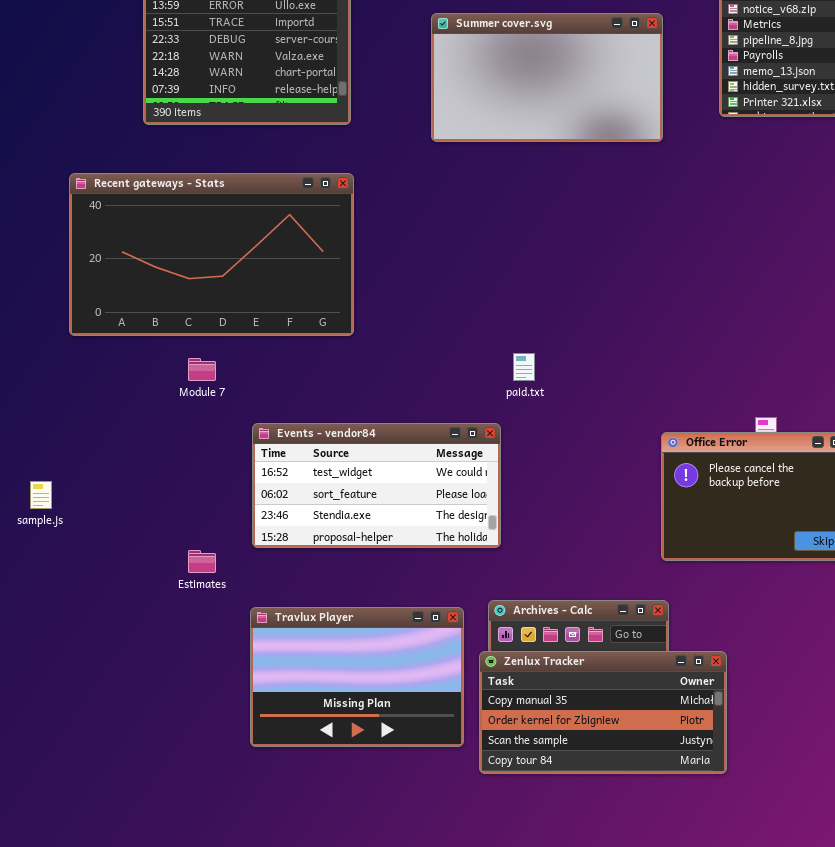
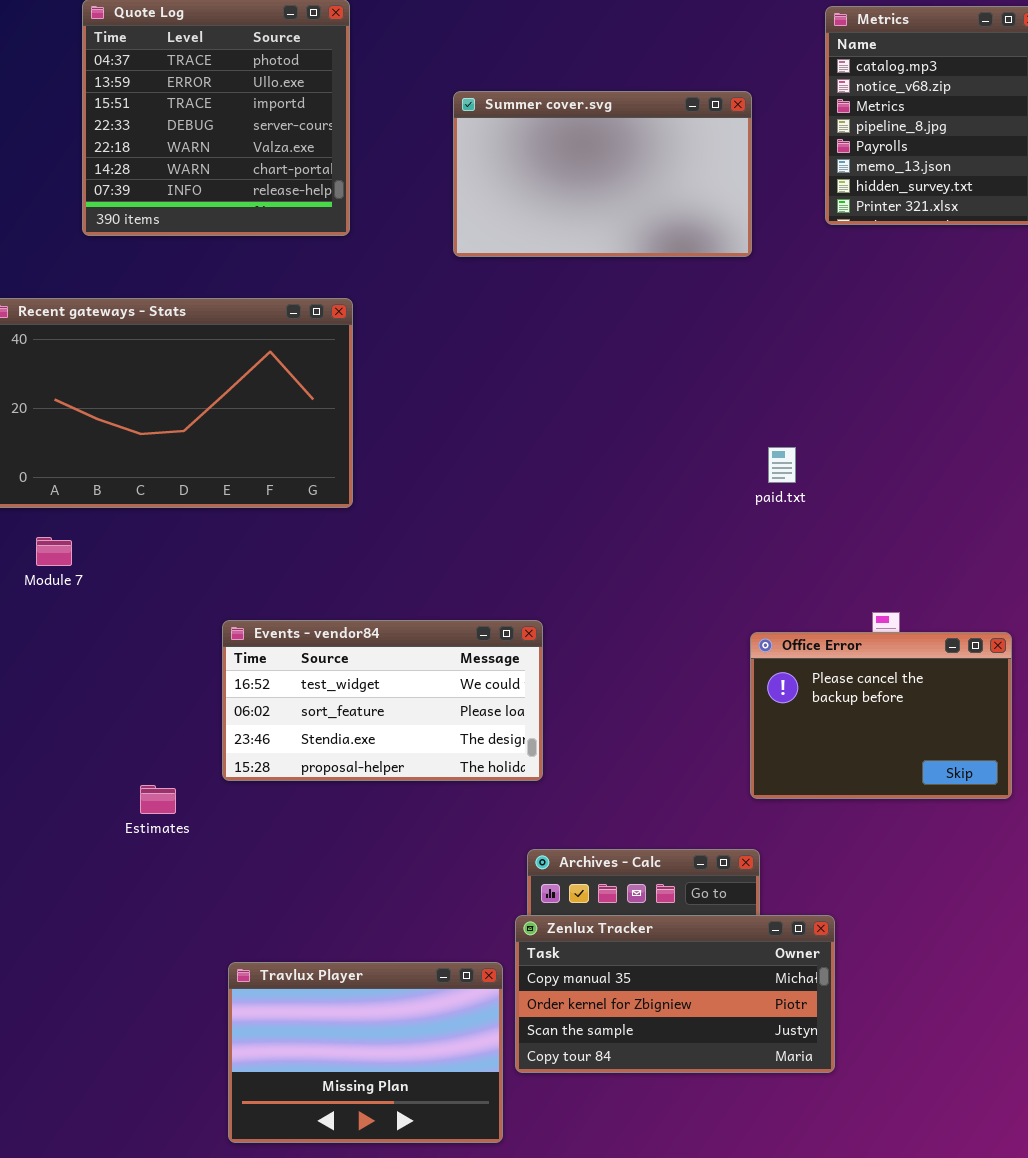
paid.txt: [513,353,535,381] -> [768,447,796,483], moved
Module 7: [188,358,216,381] -> [36,537,72,566], moved
Travlux Player: [250,607,464,747] -> [228,962,503,1143], moved

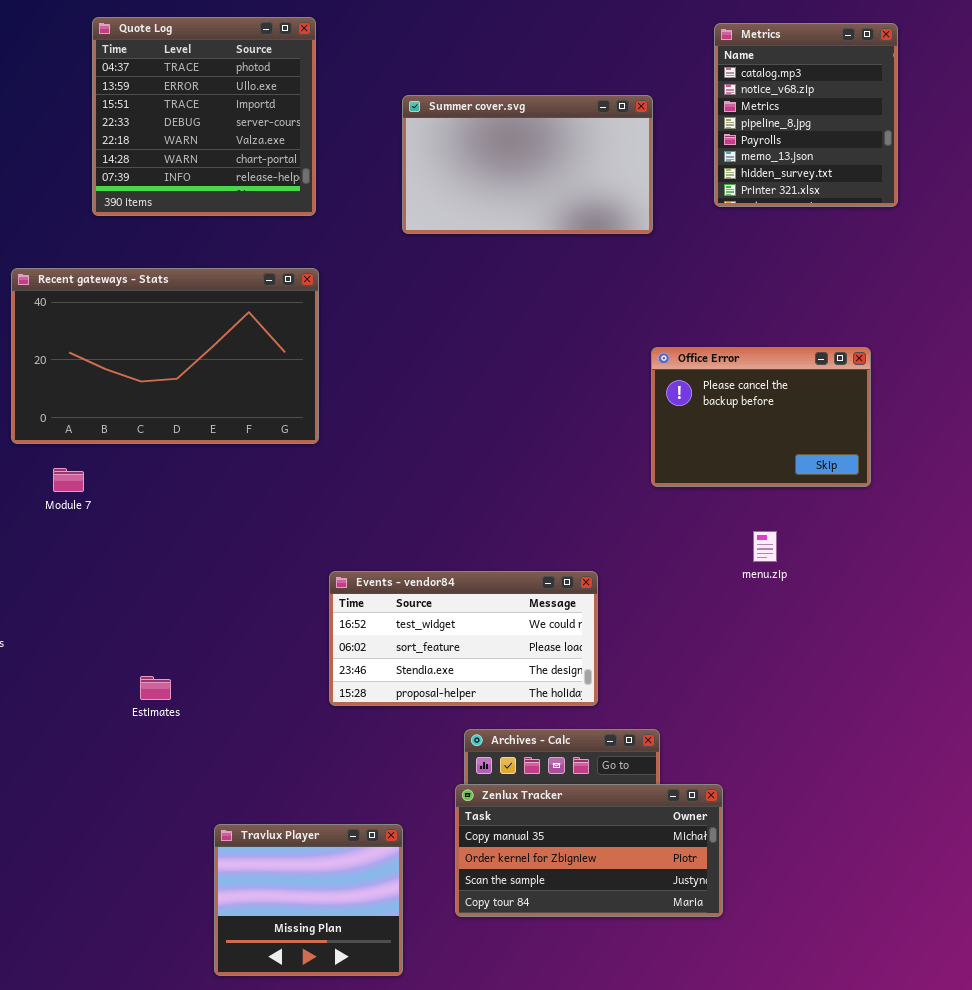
Events - vendor84: [222,620,543,781] -> [329,571,598,706], moved
Office Error: [750,632,1012,799] -> [651,347,871,487], moved
Travlux Player: [228,962,503,1143] -> [214,824,403,976], resized

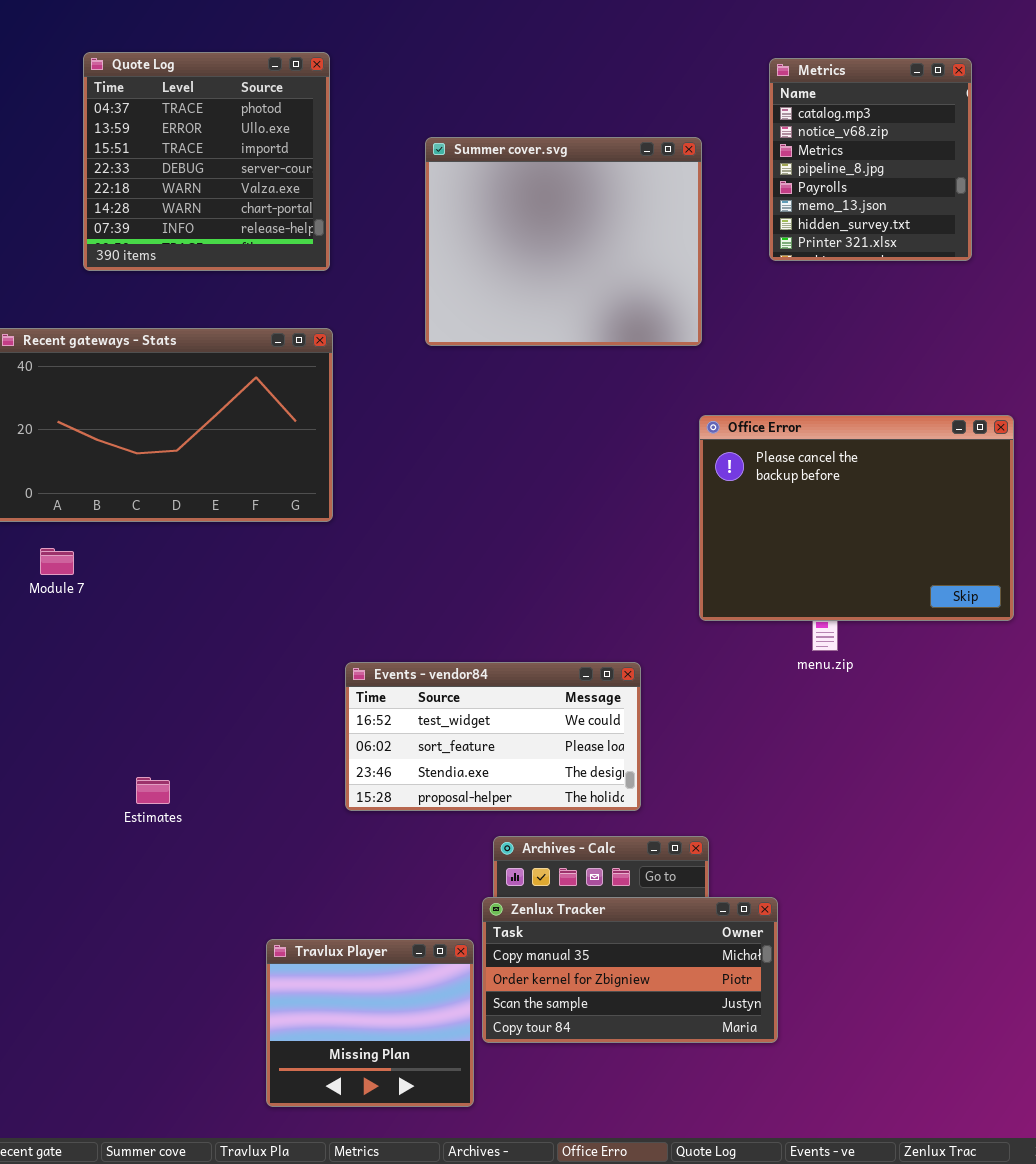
Summer cover.svg: [402,95,653,234] -> [425,137,702,346], resized
Office Error: [651,347,871,487] -> [699,415,1014,621], resized
Travlux Player: [214,824,403,976] -> [266,939,474,1107], moved

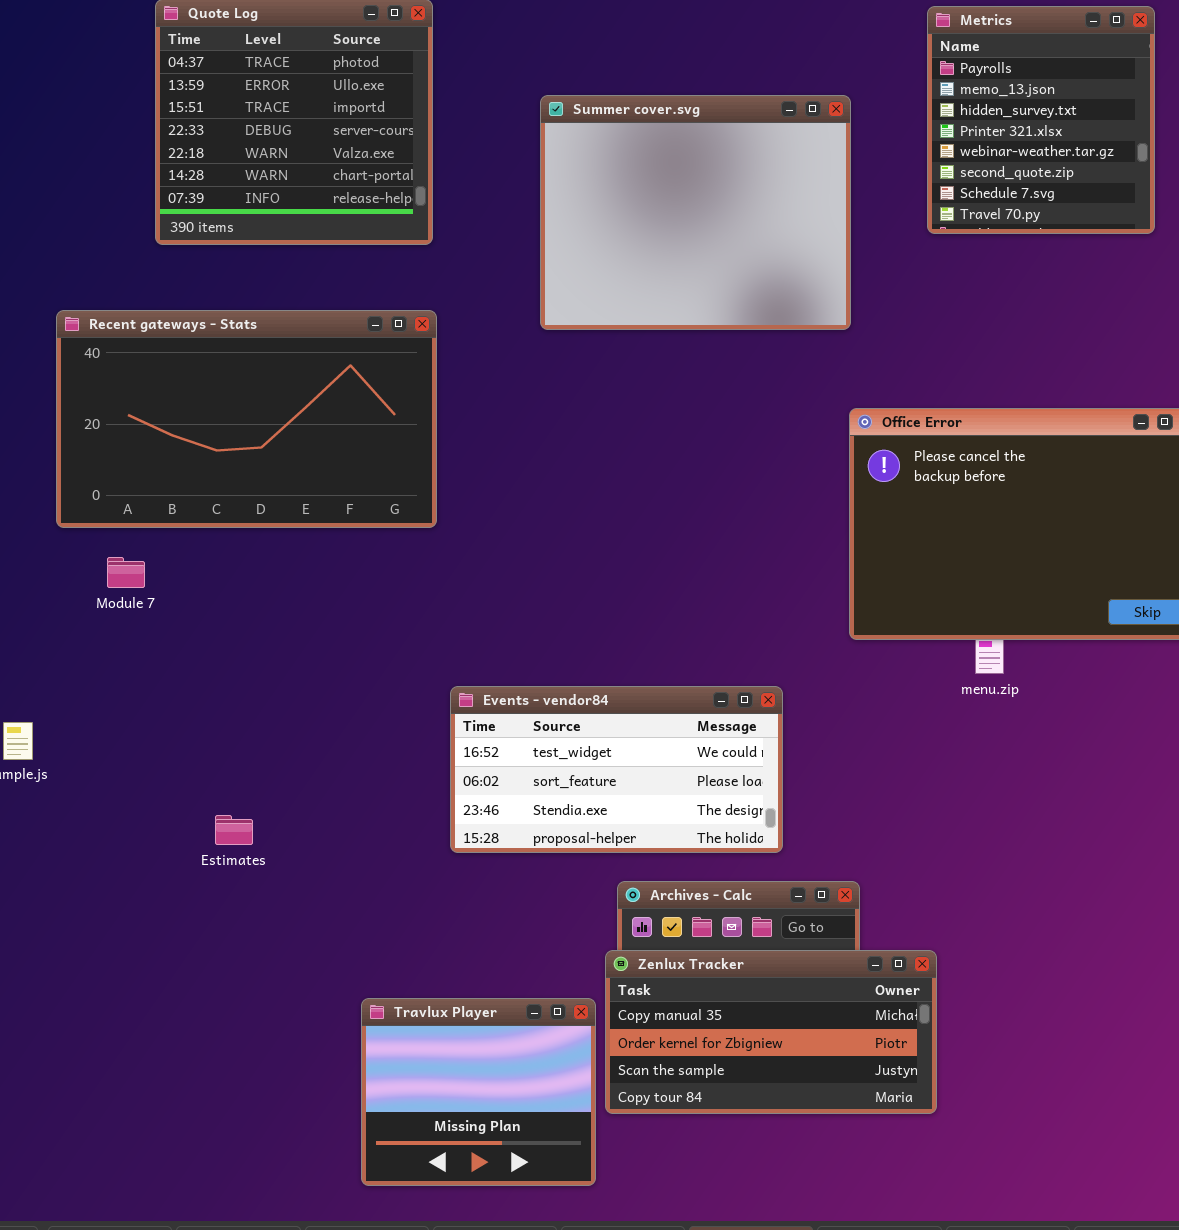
Metrics: [769,58,972,261] -> [927,6,1155,234], scrolled down 4 rows

